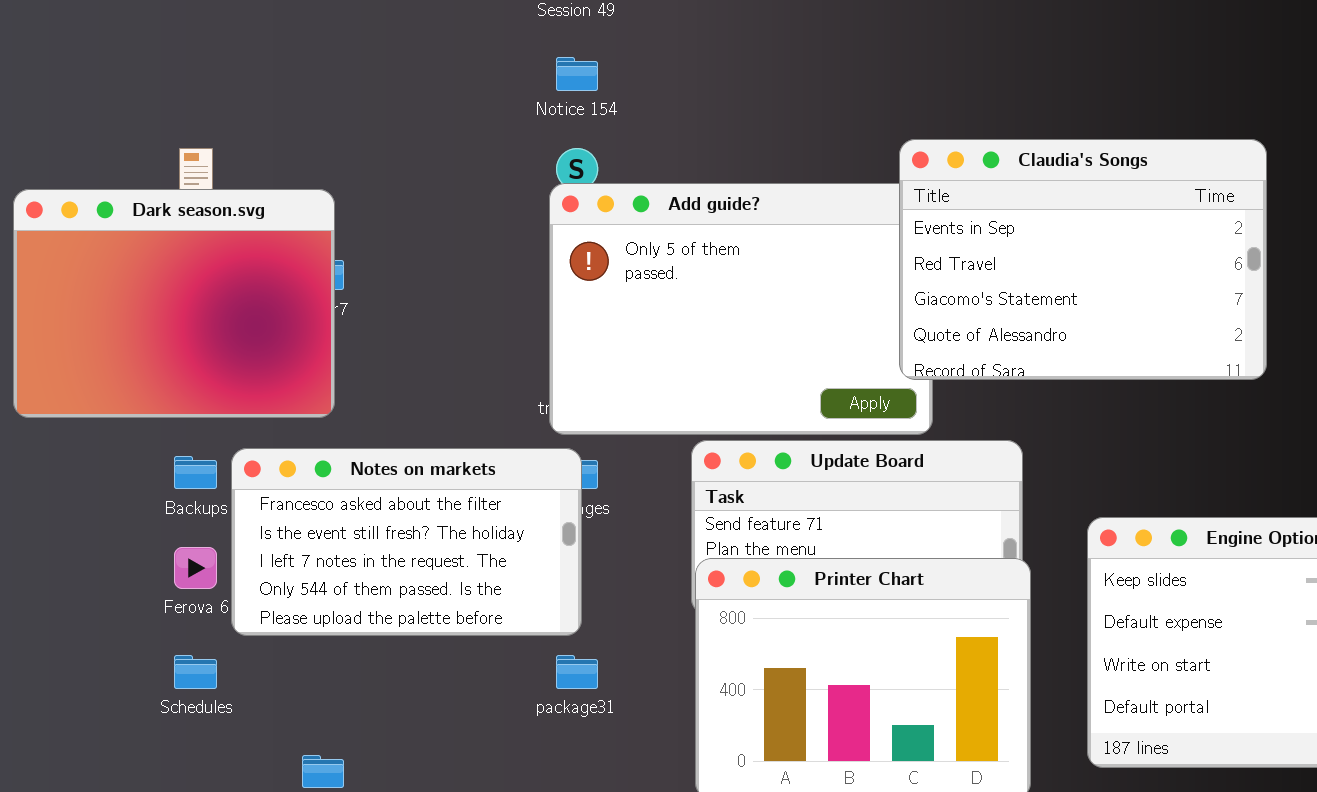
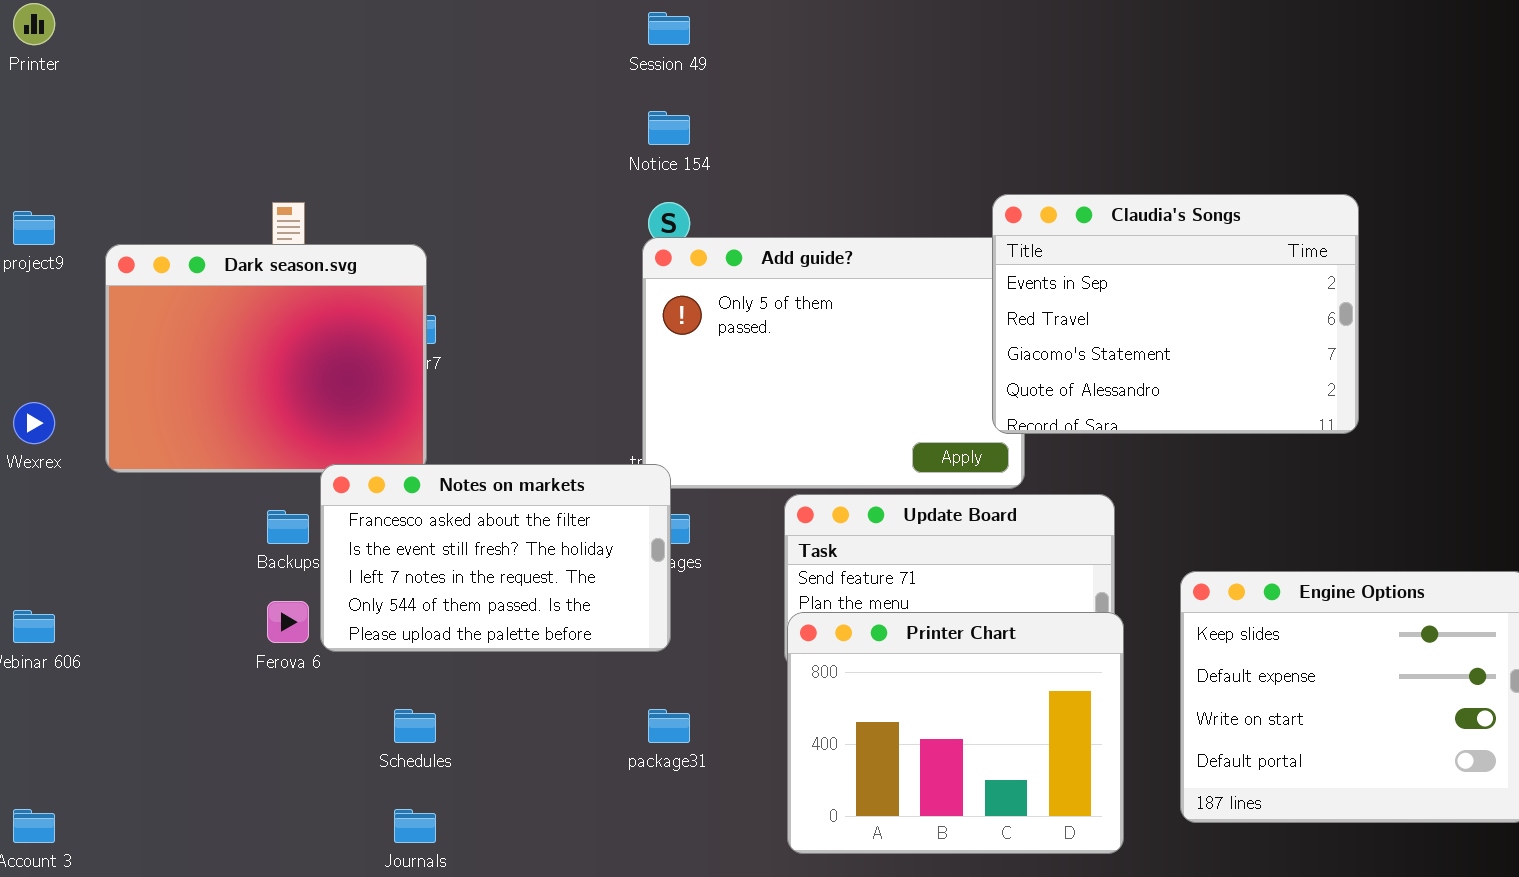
Notes on markets: [231,448,582,636] -> [320,464,671,652], moved
Schedules: [174,655,217,689] -> [394,709,436,743], moved

